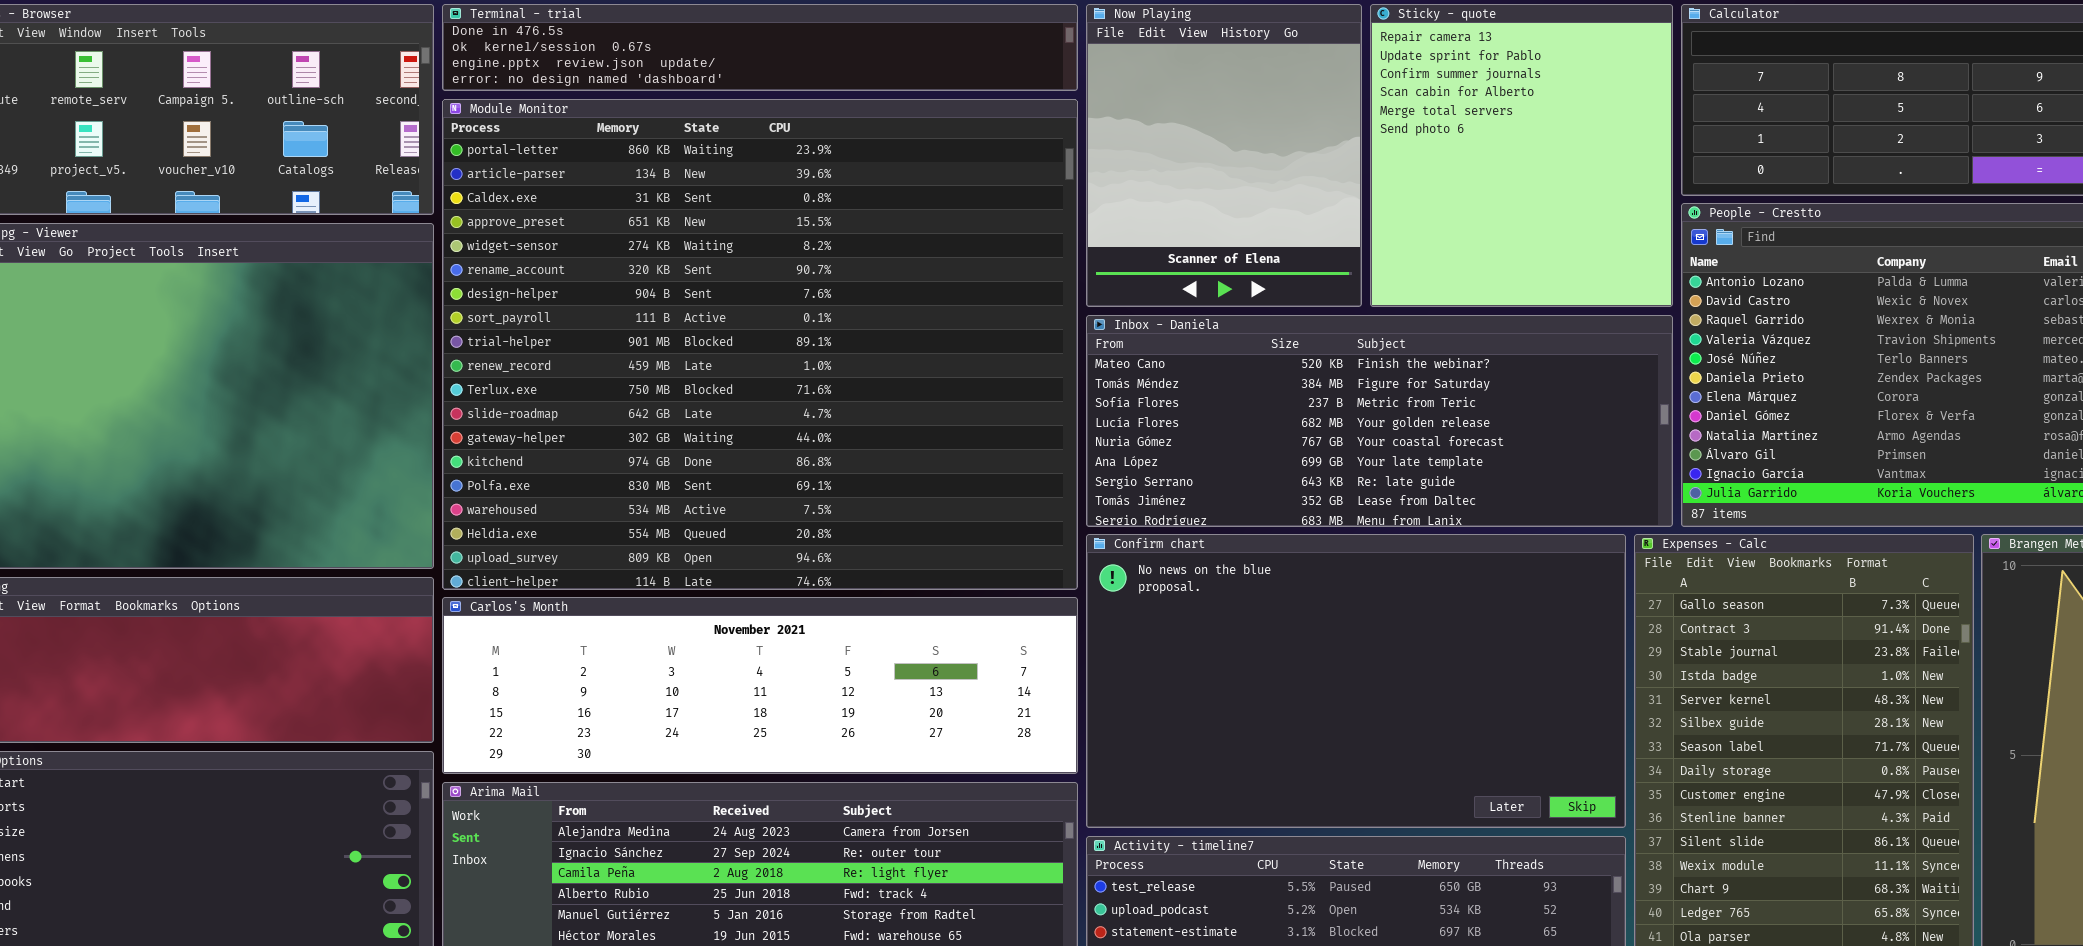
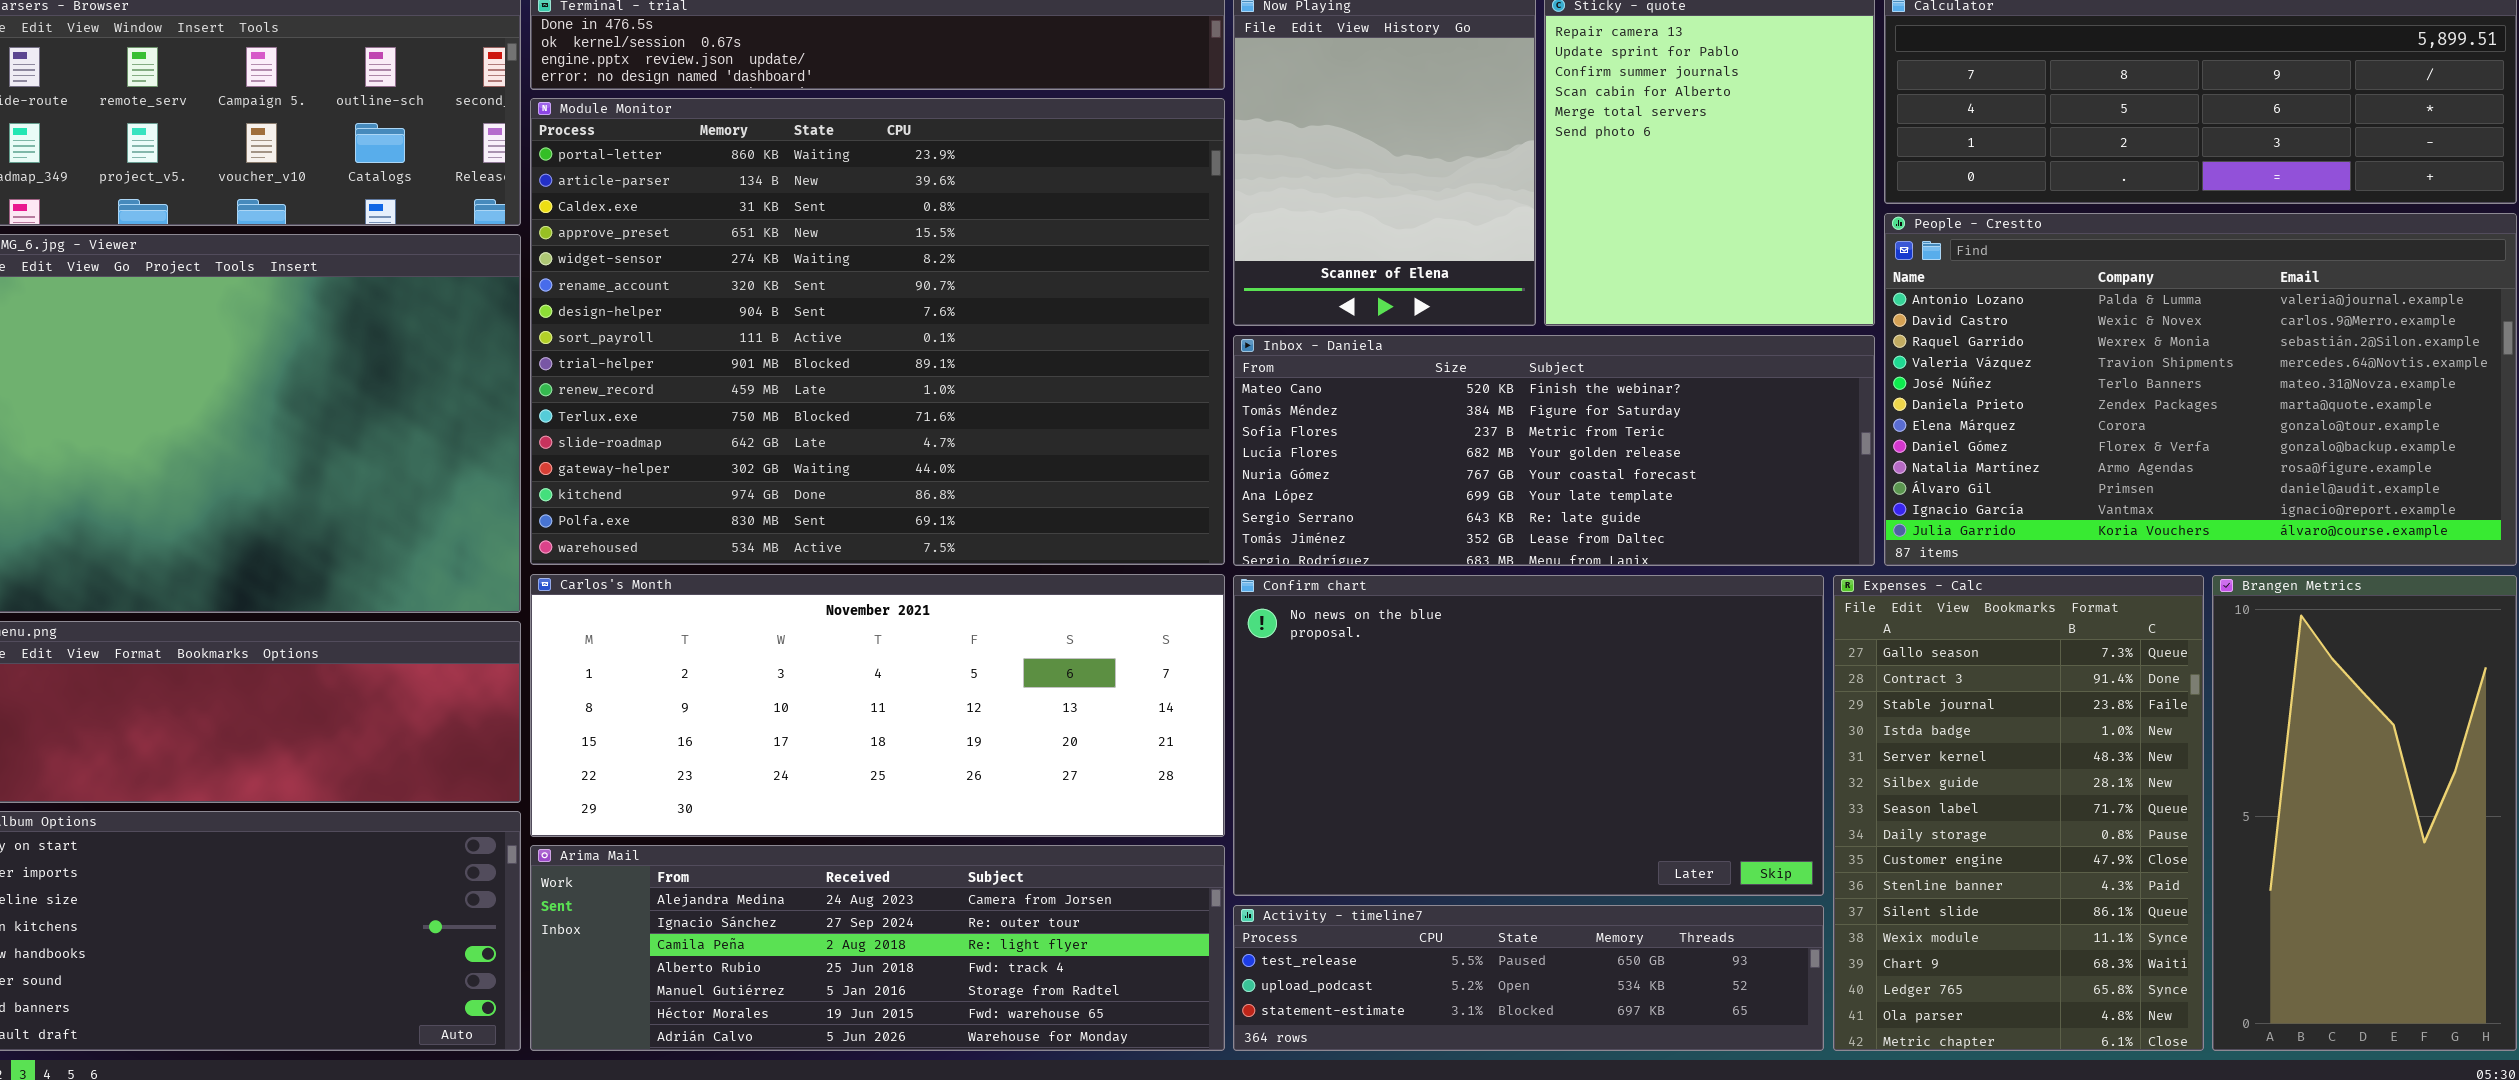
Module Monitor: [442,99,1078,590] -> [530,98,1225,565], resized
Carlos's Month: [442,597,1078,774] -> [530,574,1225,837], resized

